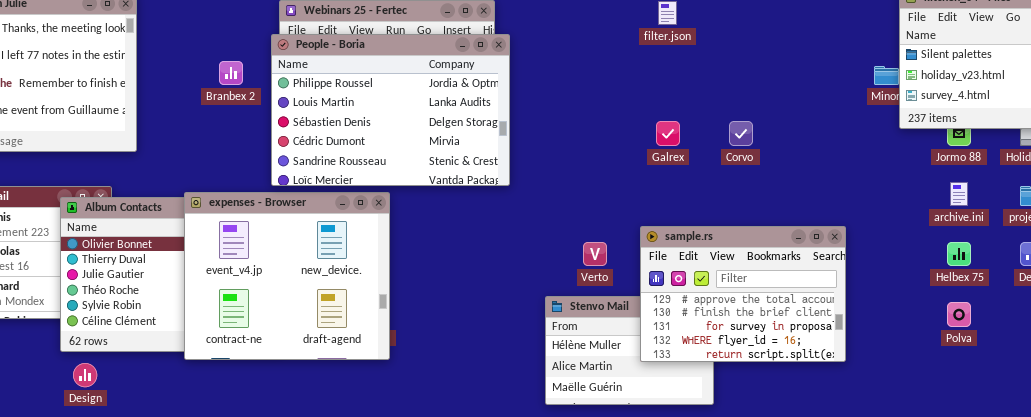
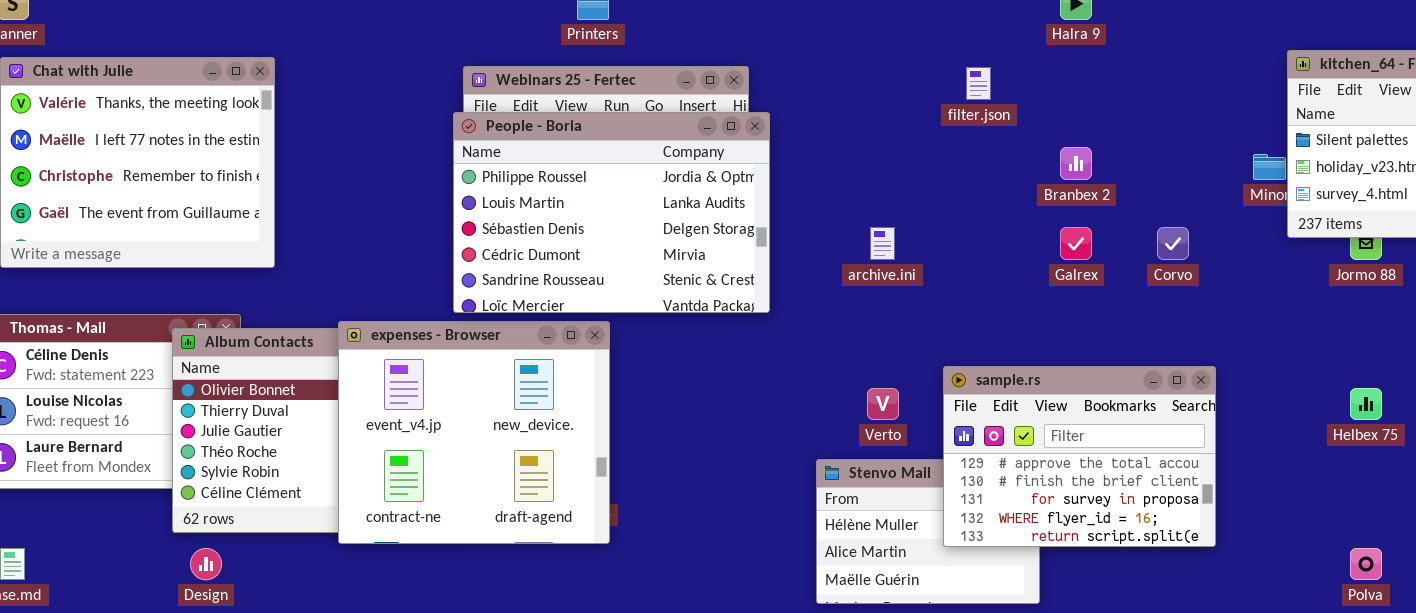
Branbex 2: [219,61,243,85] -> [1060,147,1092,180], moved
Galrex: [656,121,680,146] -> [1060,227,1092,260], moved
Corvo: [729,121,753,146] -> [1157,227,1189,260], moved
archive.ini: [950,182,968,206] -> [870,227,895,260], moved
Polva: [947,302,971,327] -> [1350,548,1382,580], moved

